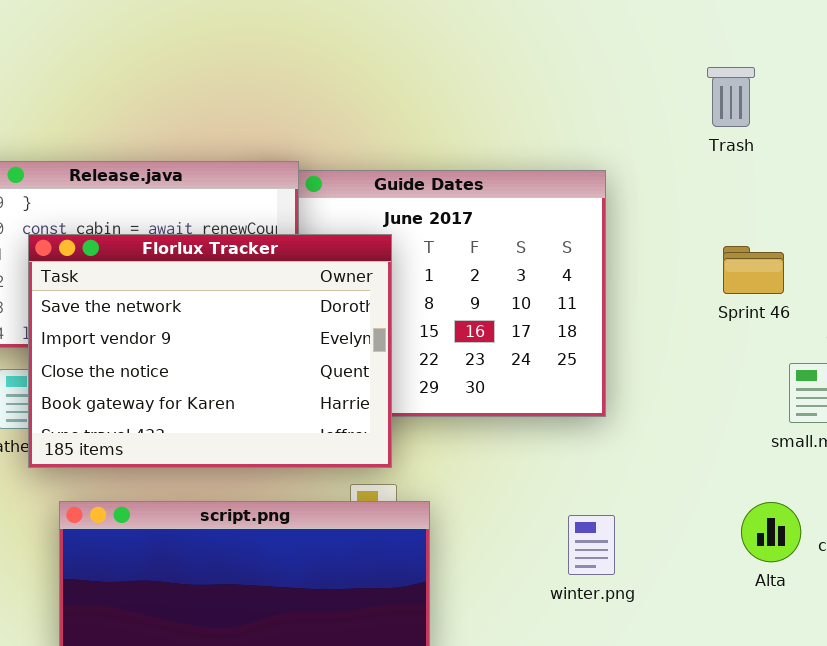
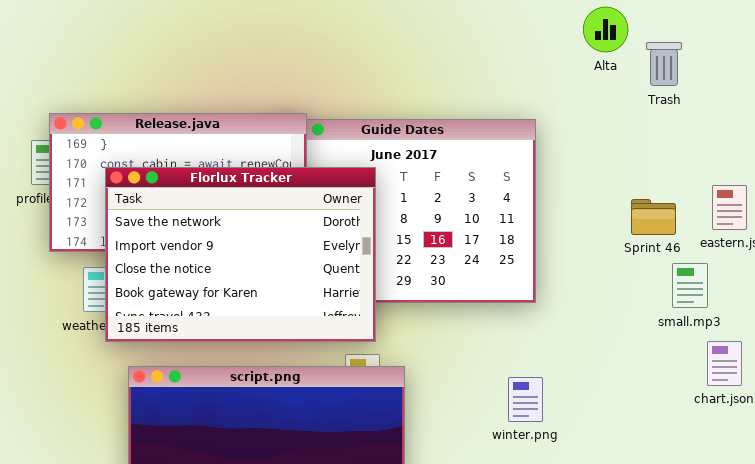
Trash: [707,67,755,127] -> [646,42,682,86], moved
Sprint 46: [723,246,784,294] -> [631,199,676,235], moved
Alta: [741,502,801,562] -> [583,7,628,52], moved

